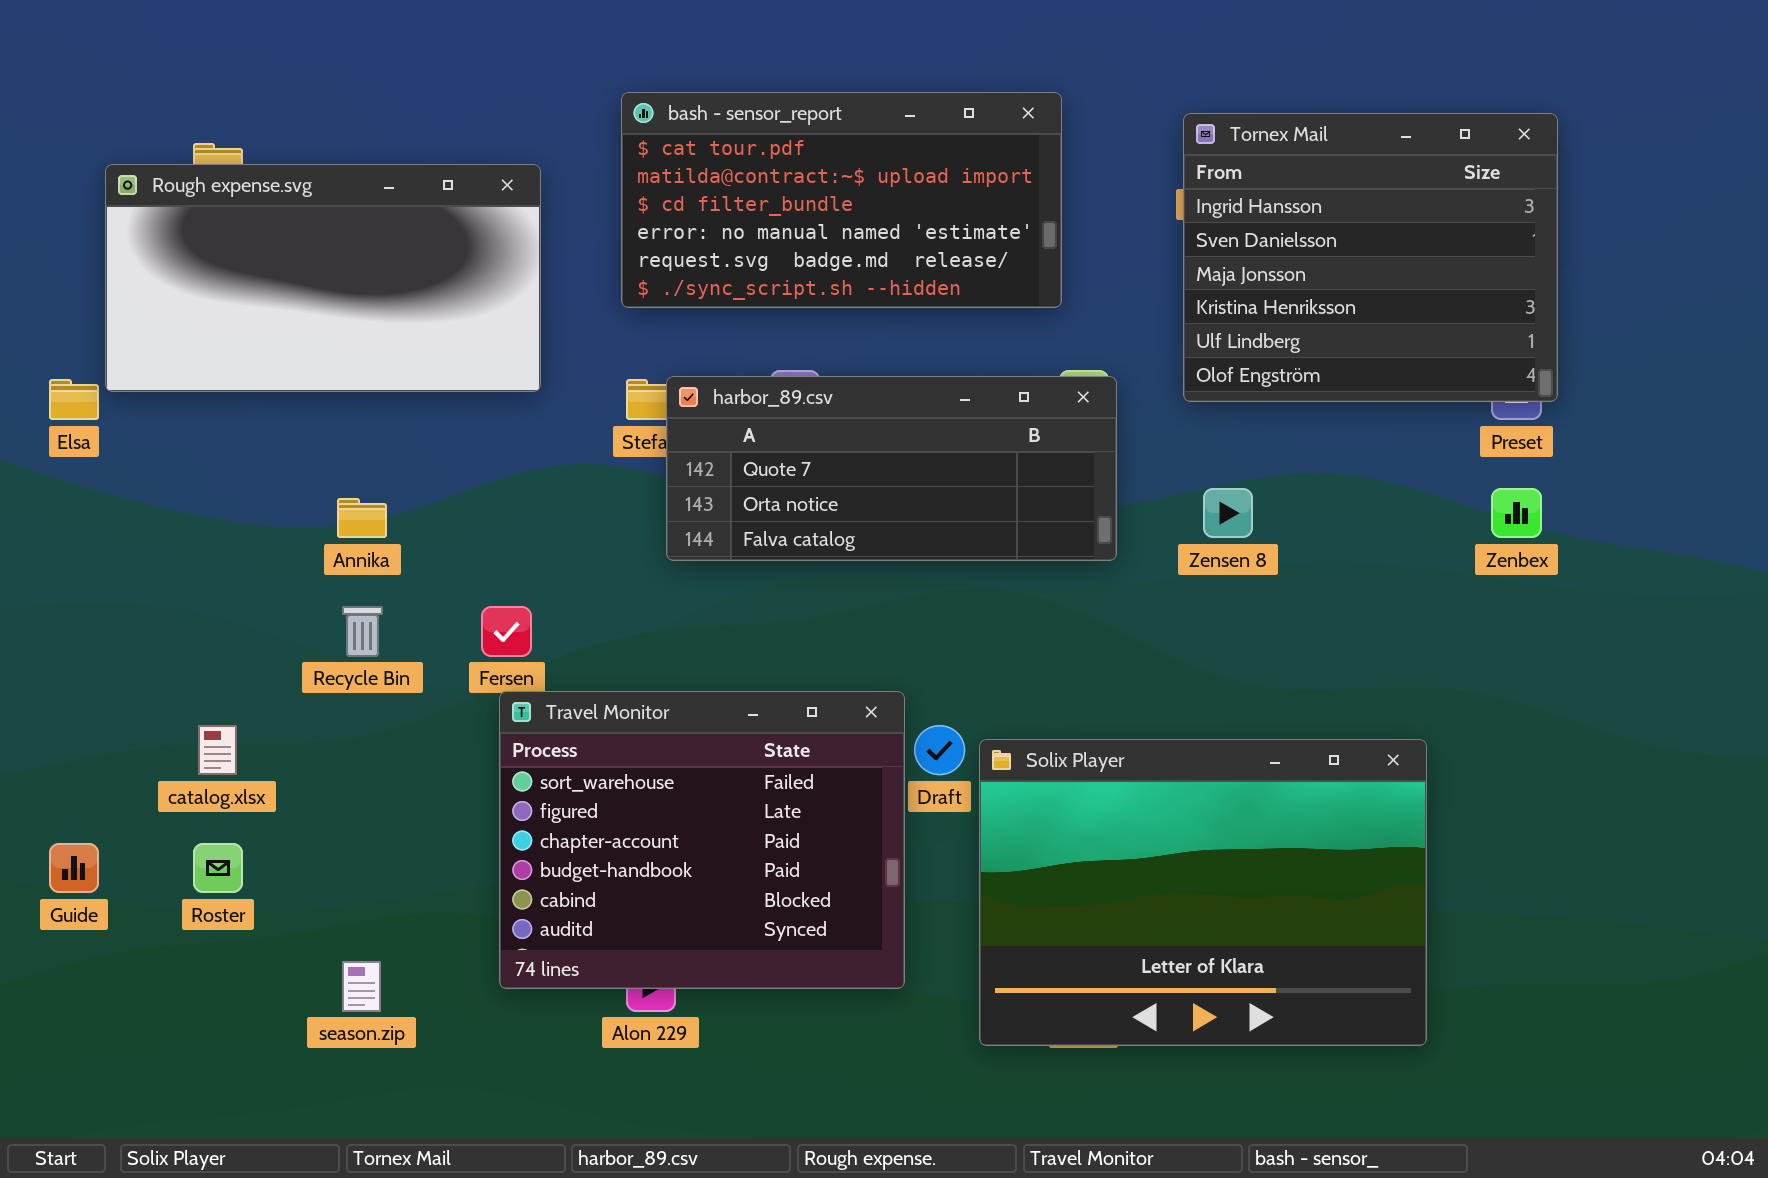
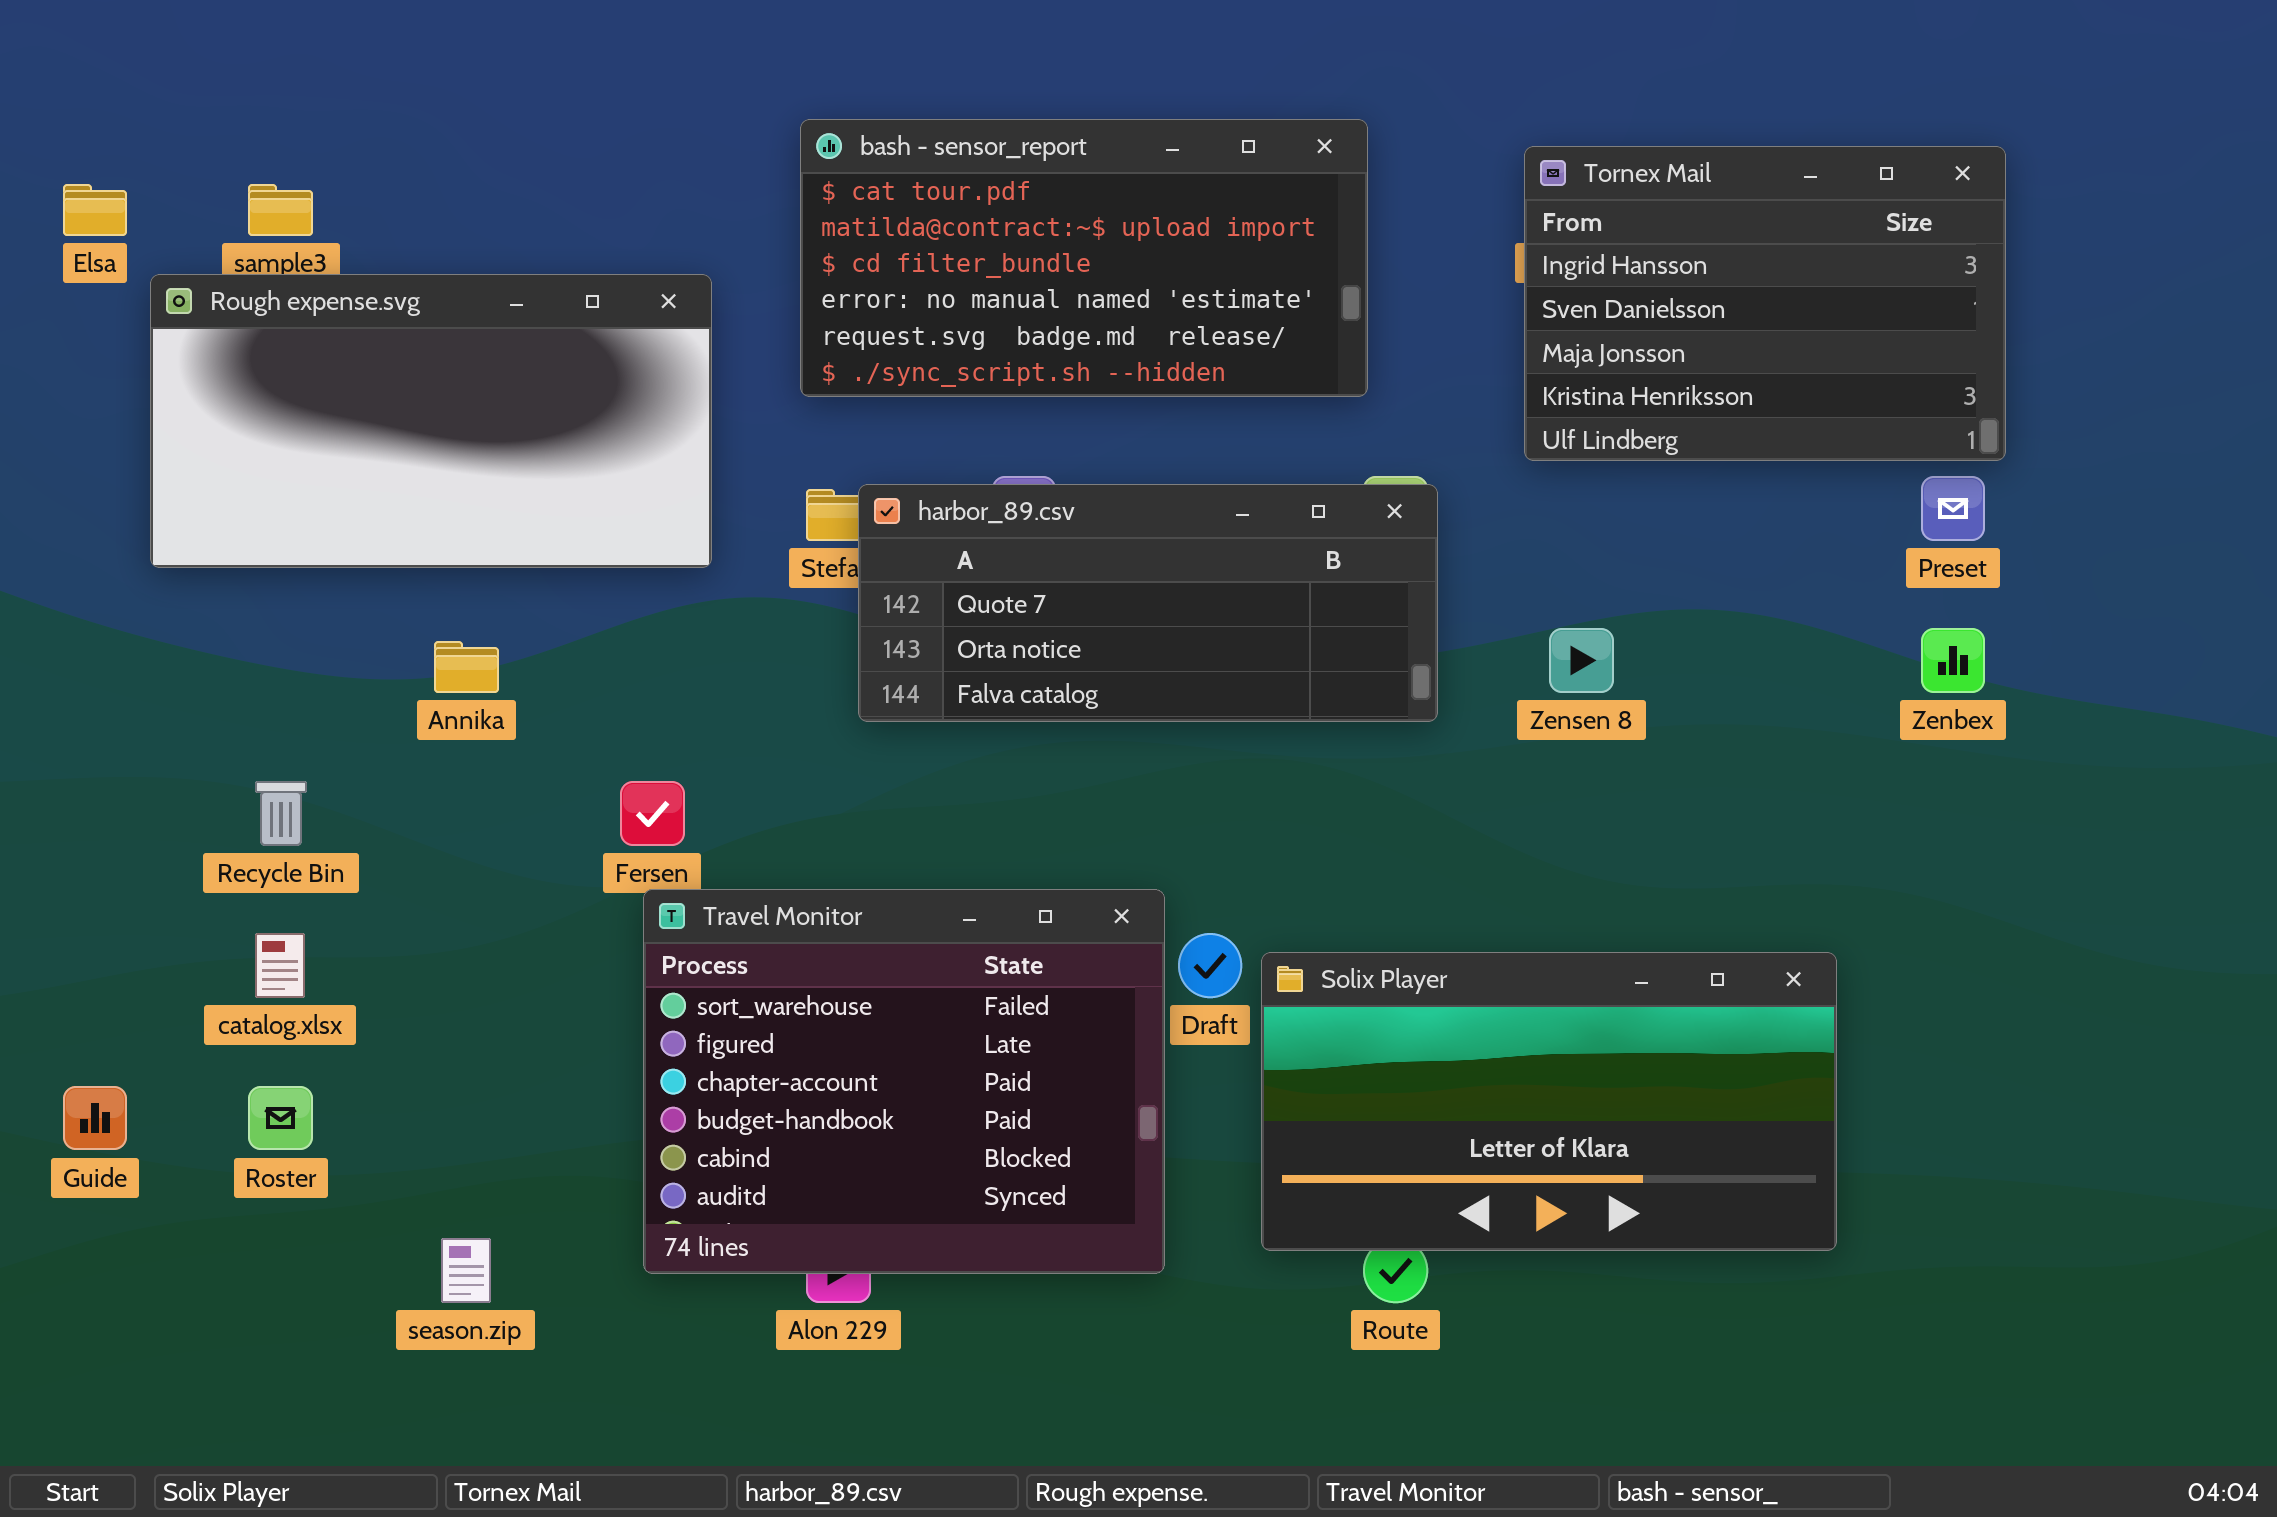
Tornex Mail: [1183,113,1558,402] -> [1524,146,2006,461], resized
Rough expense.svg: [105,164,541,392] -> [150,274,712,568], moved
Elsa: [49,379,99,420] -> [63,184,127,236], moved
Recycle Bin: [342,606,383,657] -> [255,781,307,846], moved
Solix Player: [979,739,1427,1046] -> [1261,952,1837,1251], resized

